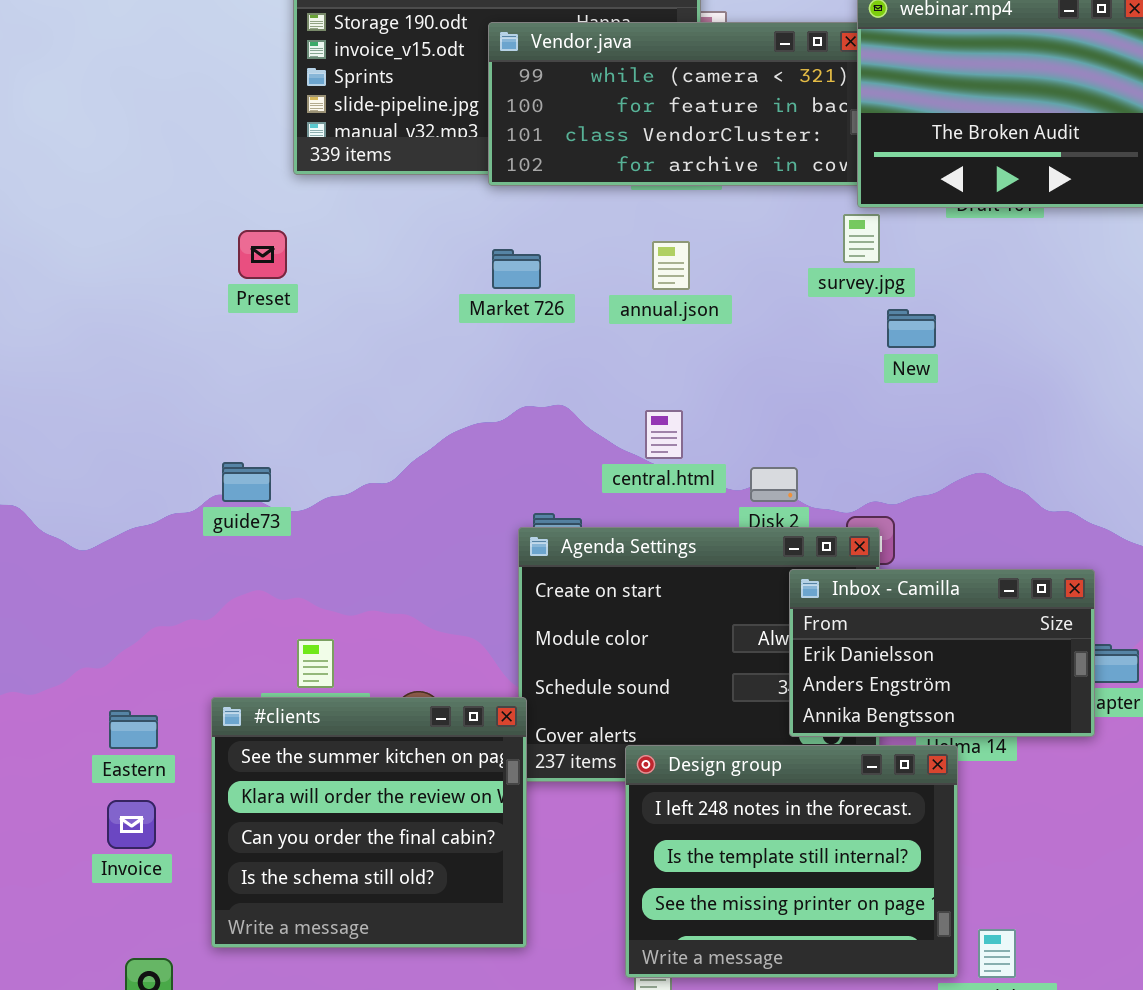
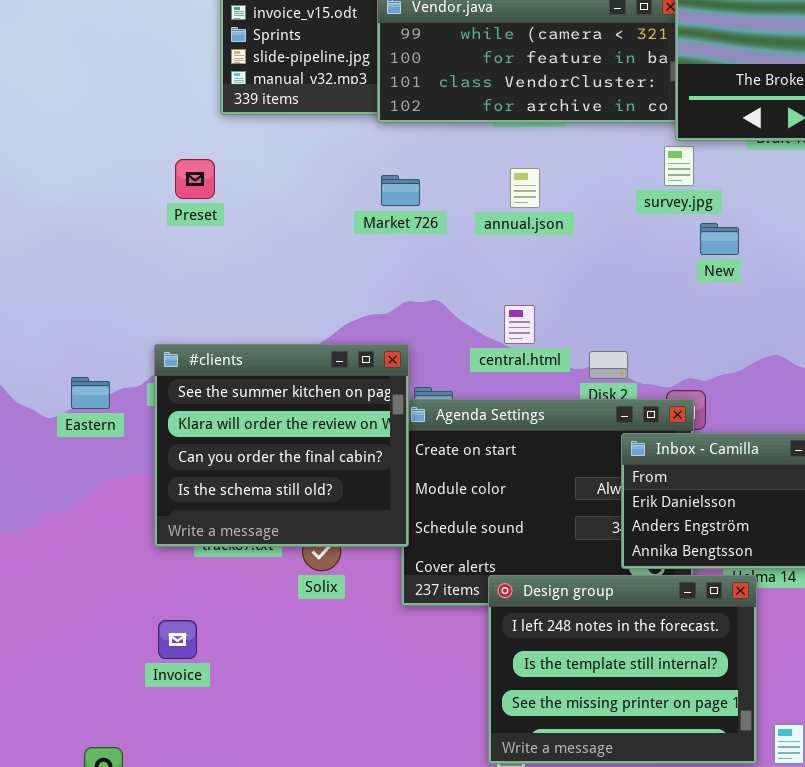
#clients: [211,697,527,948] -> [154,344,409,547], moved
Eastern: [109,710,158,749] -> [71,377,110,409], moved
Invoice: [107,800,156,849] -> [158,620,197,659], moved

